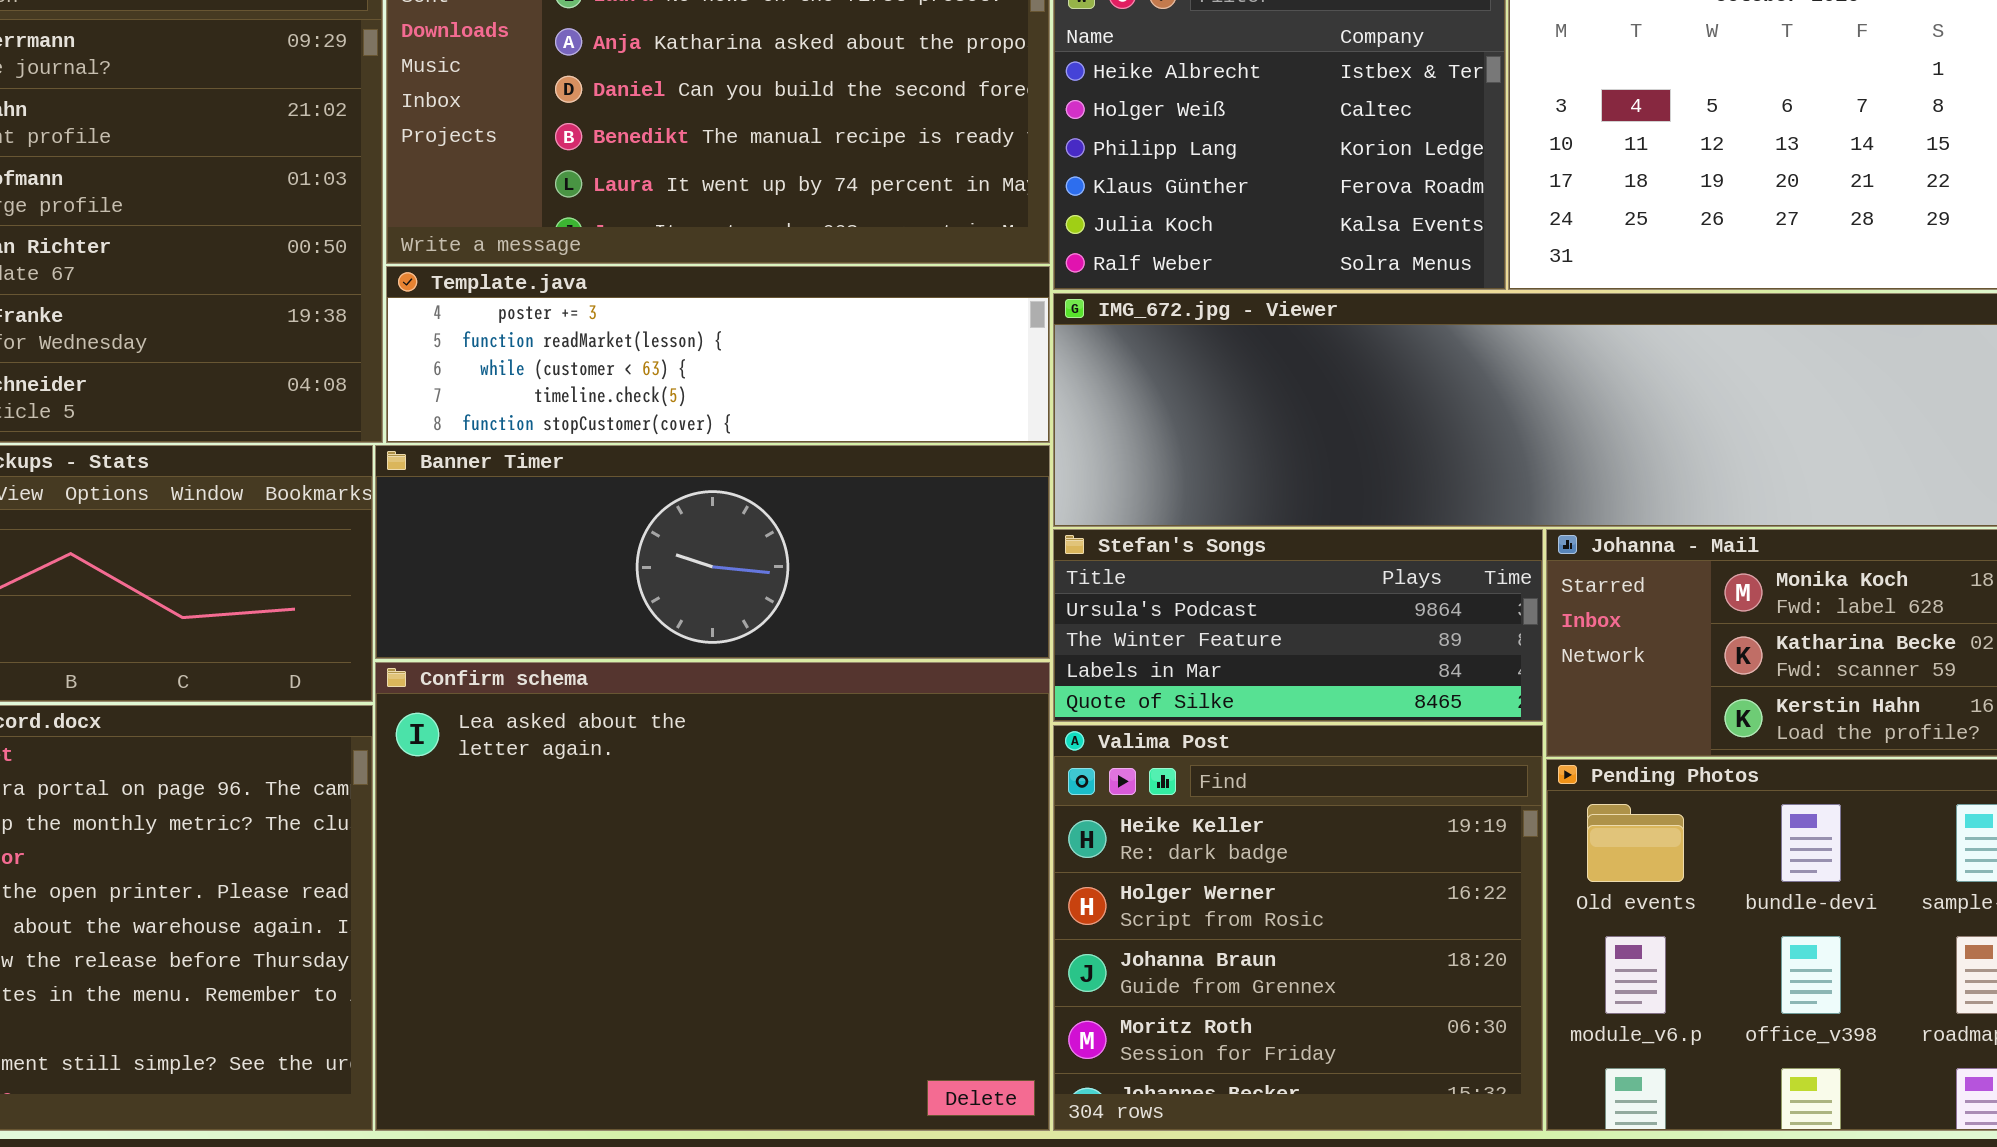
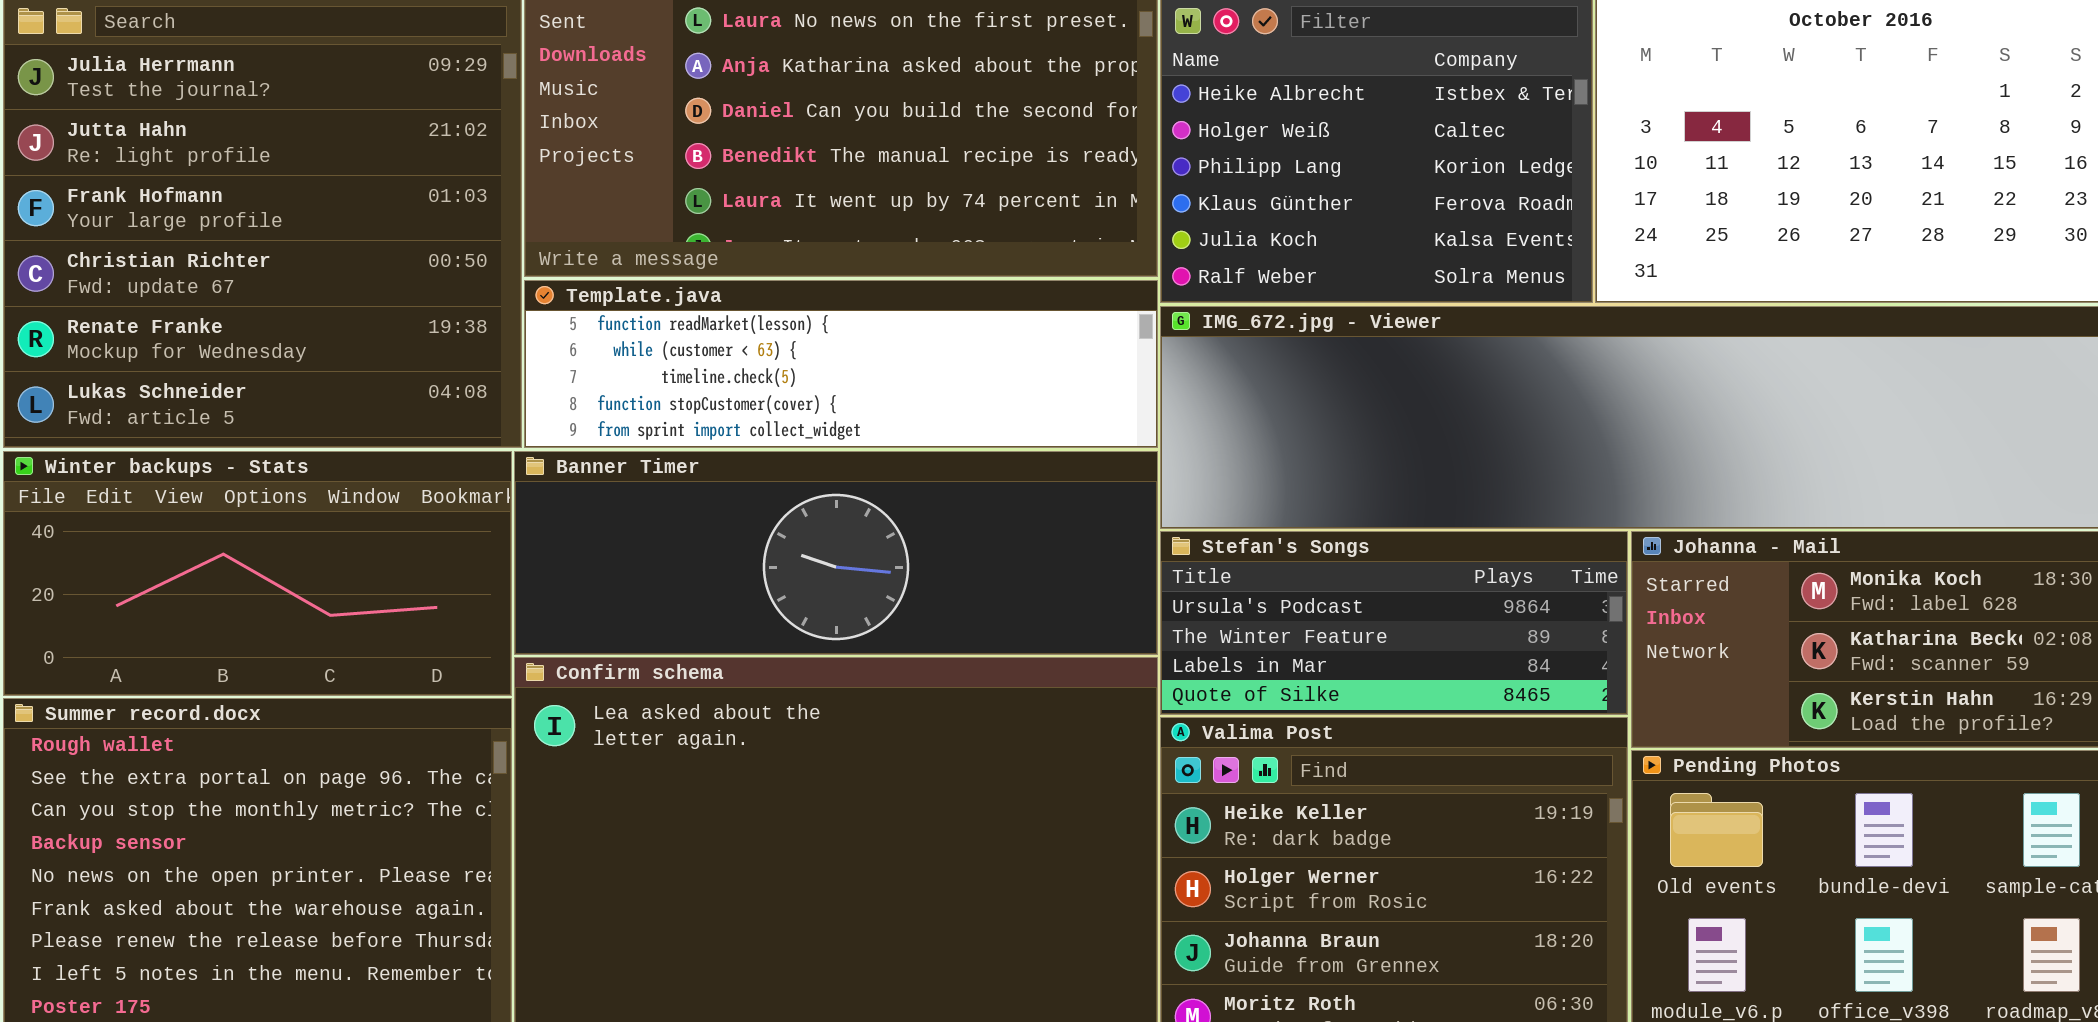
Template.java: [386,266,1050,443] -> [524,280,1158,448], scrolled down 1 row

